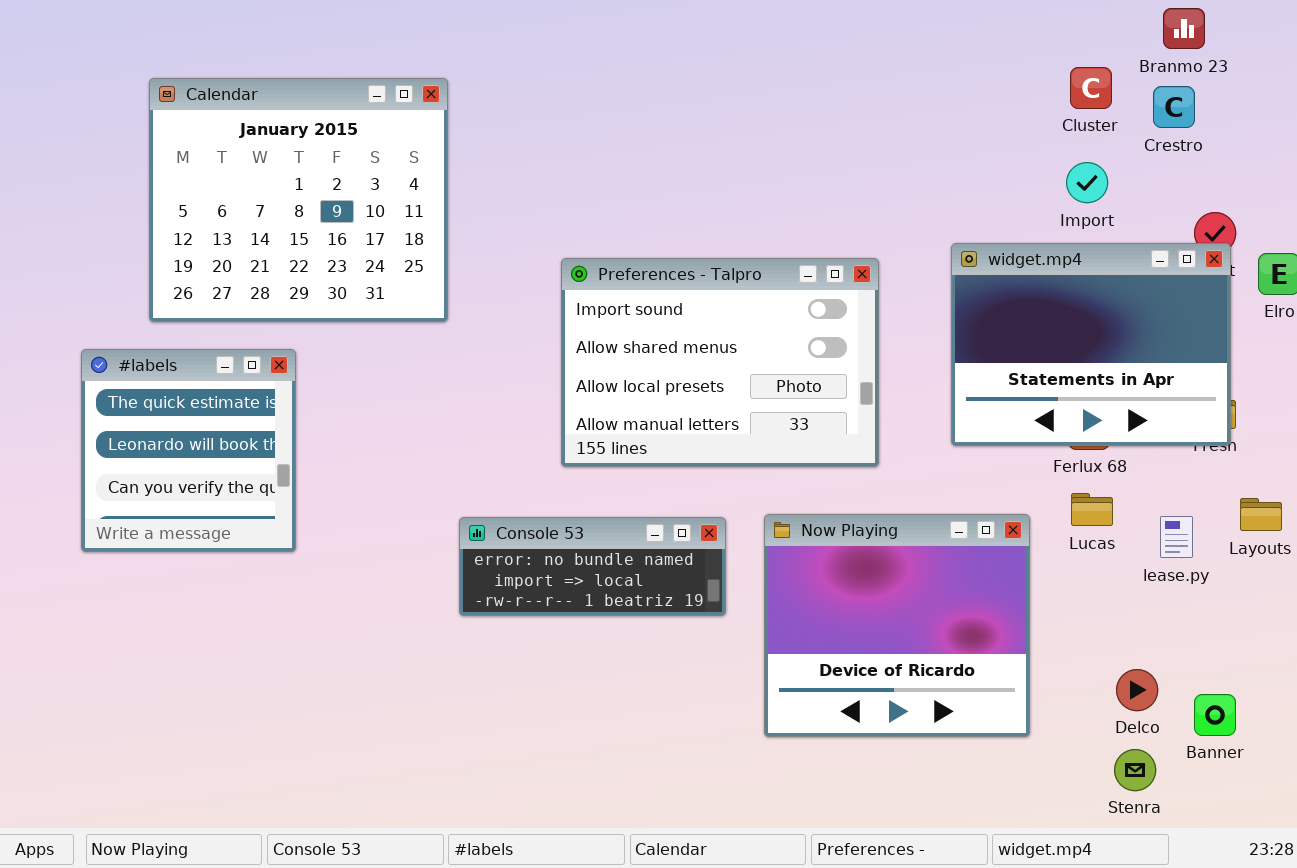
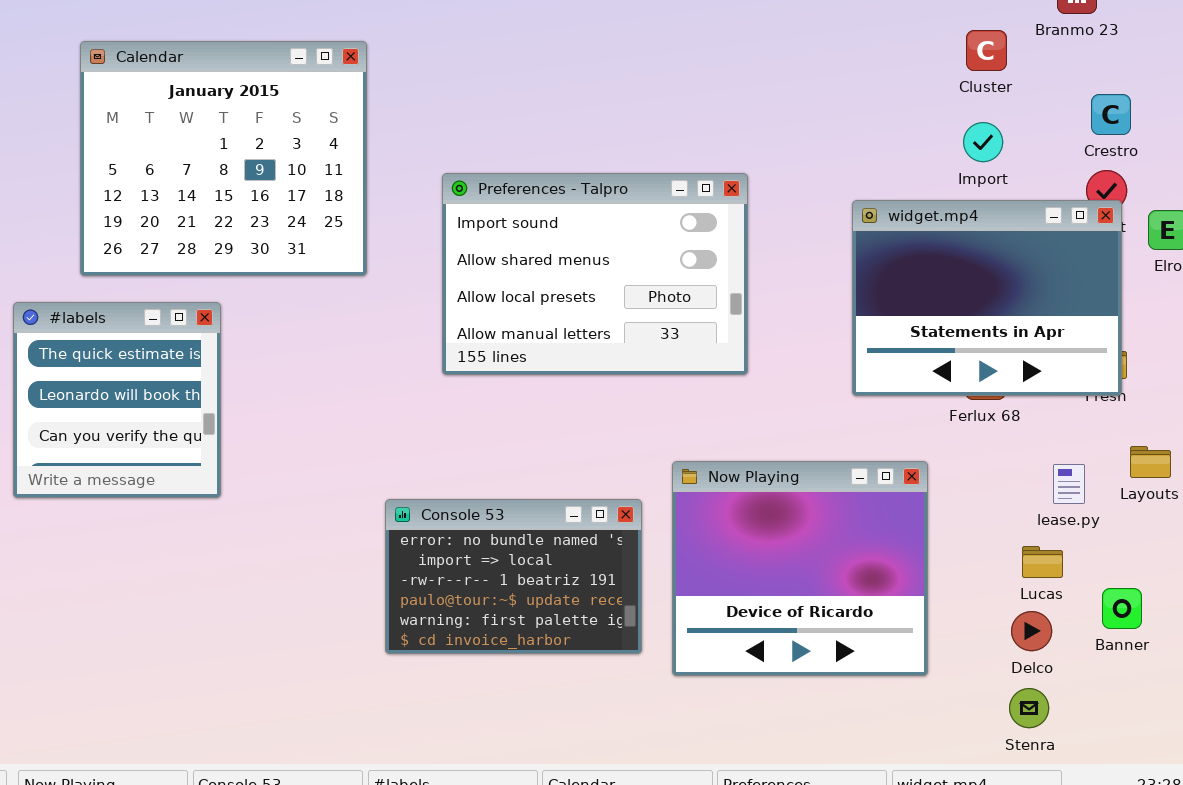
Crestro: [1153,86,1195,128] -> [1091,94,1131,135], moved
Preferences - Talpro: [561,258,879,467] -> [442,173,748,375], moved
Lucas: [1071,493,1113,526] -> [1022,546,1063,578], moved
Console 53: [459,517,726,616] -> [385,499,642,654], moved, resized
Banner: [1194,694,1236,736] -> [1102,588,1142,629], moved

